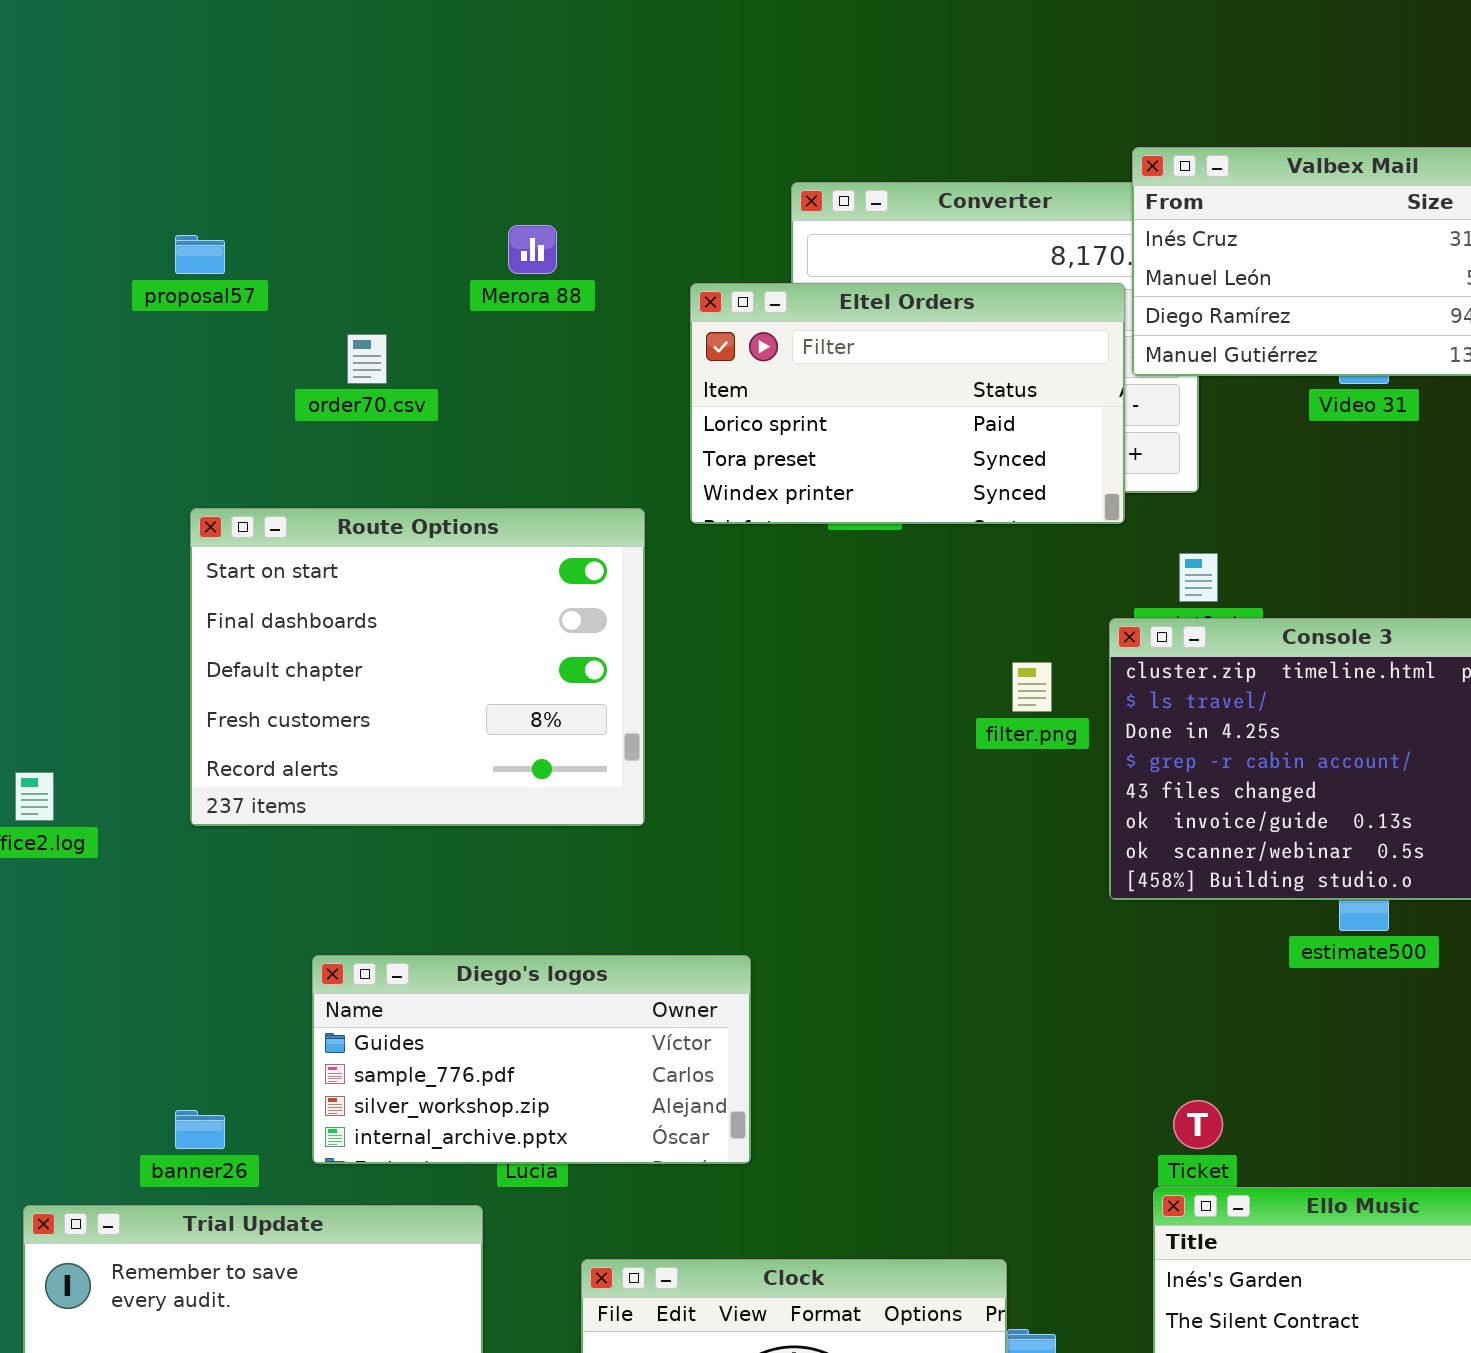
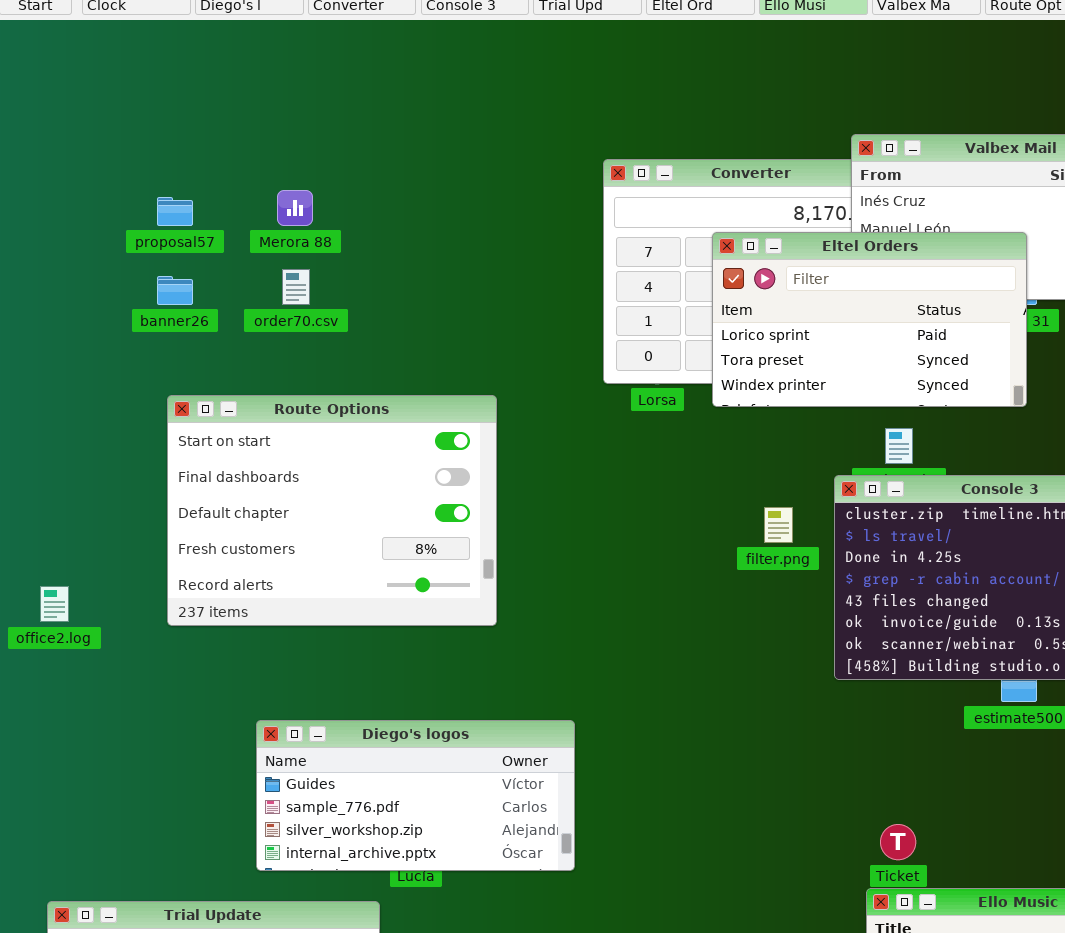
Merora 88: [508,225,557,274] -> [277,190,313,226], moved
Eltel Orders: [690,283,1125,524] -> [712,232,1027,407], moved
banner26: [175,1110,225,1149] -> [157,276,193,305], moved

